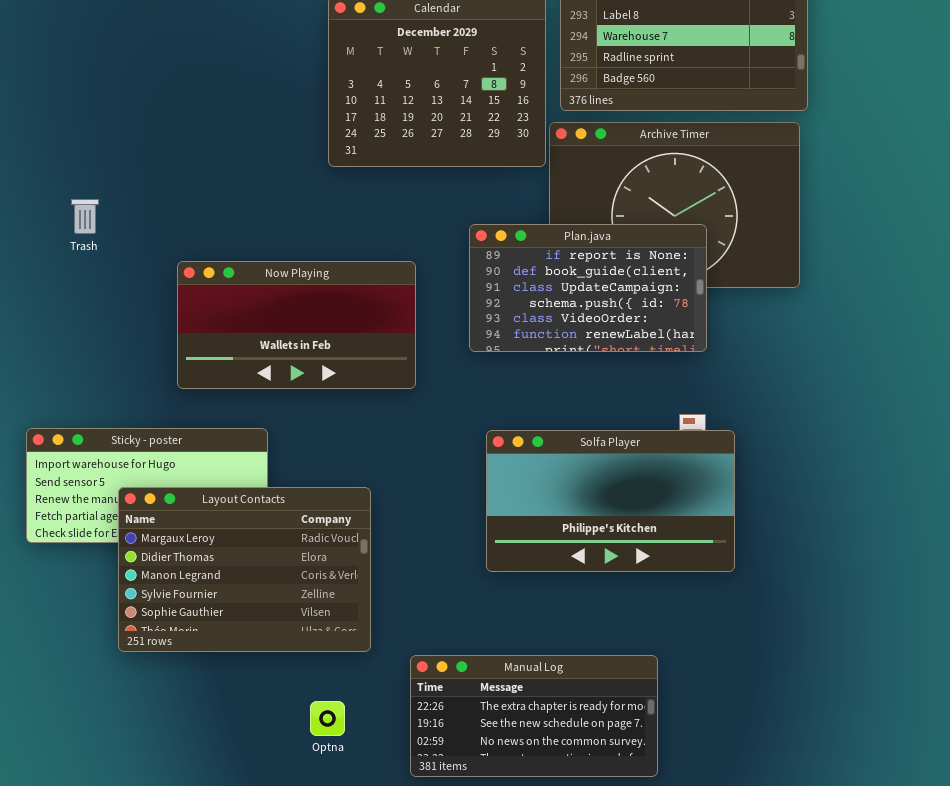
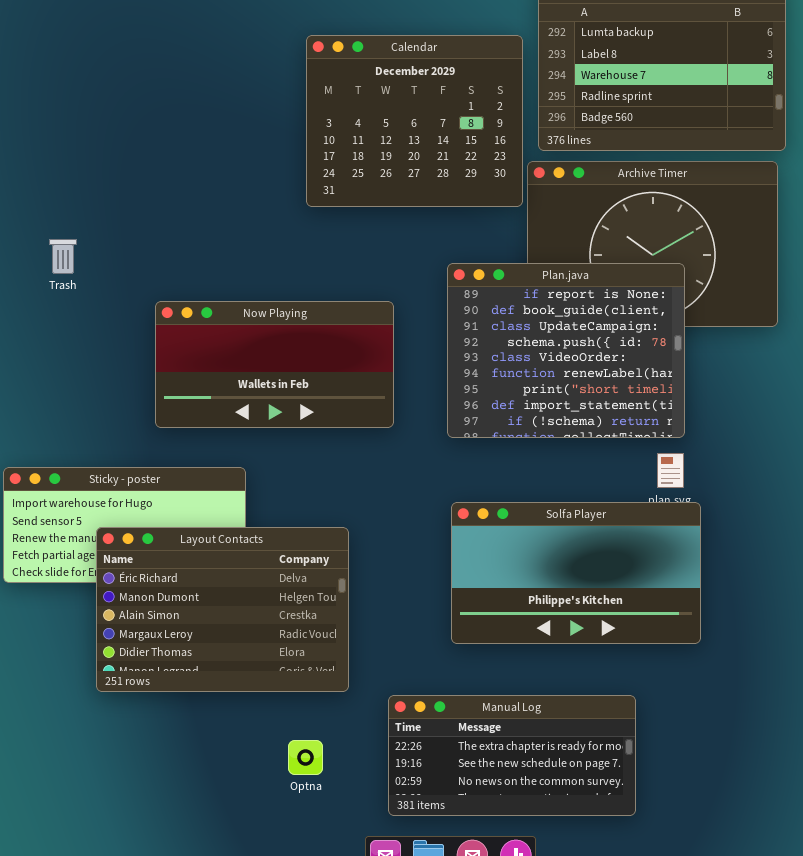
Plan.java: [469,224,707,352] -> [447,263,685,438], resized
Solfa Player: [486,430,735,572] -> [451,502,701,644], moved
Layout Contacts: [118,487,371,652] -> [96,527,349,692], scrolled up 3 rows

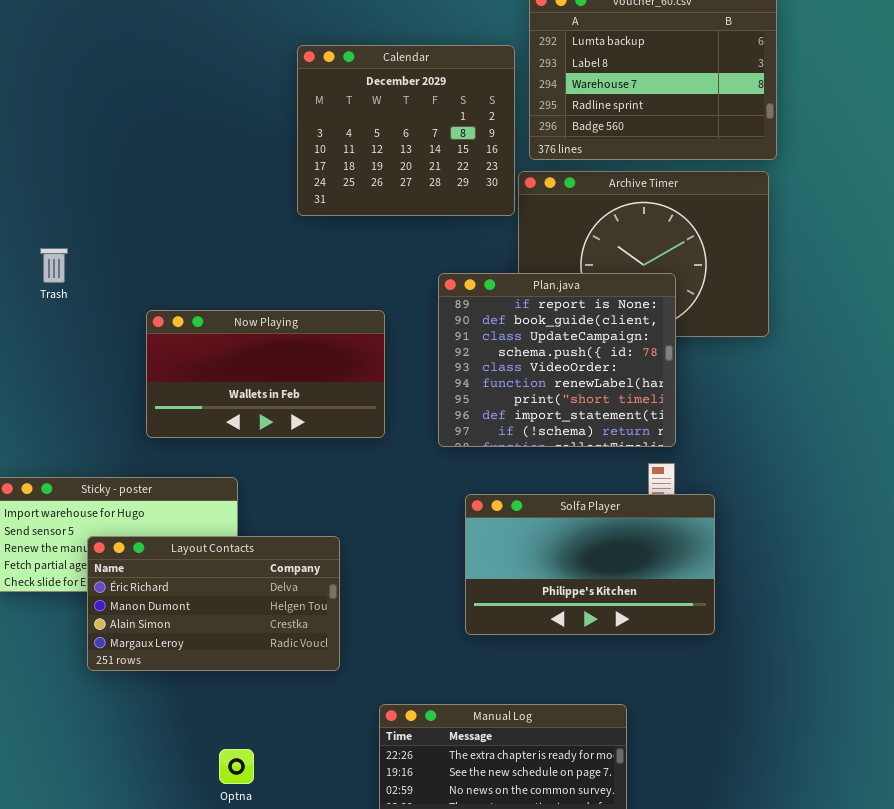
Solfa Player: [451,502,701,644] -> [465,494,715,635], moved
Layout Contacts: [96,527,349,692] -> [87,536,340,671], resized
Optna: [288,740,323,775] -> [219,749,254,784], moved

